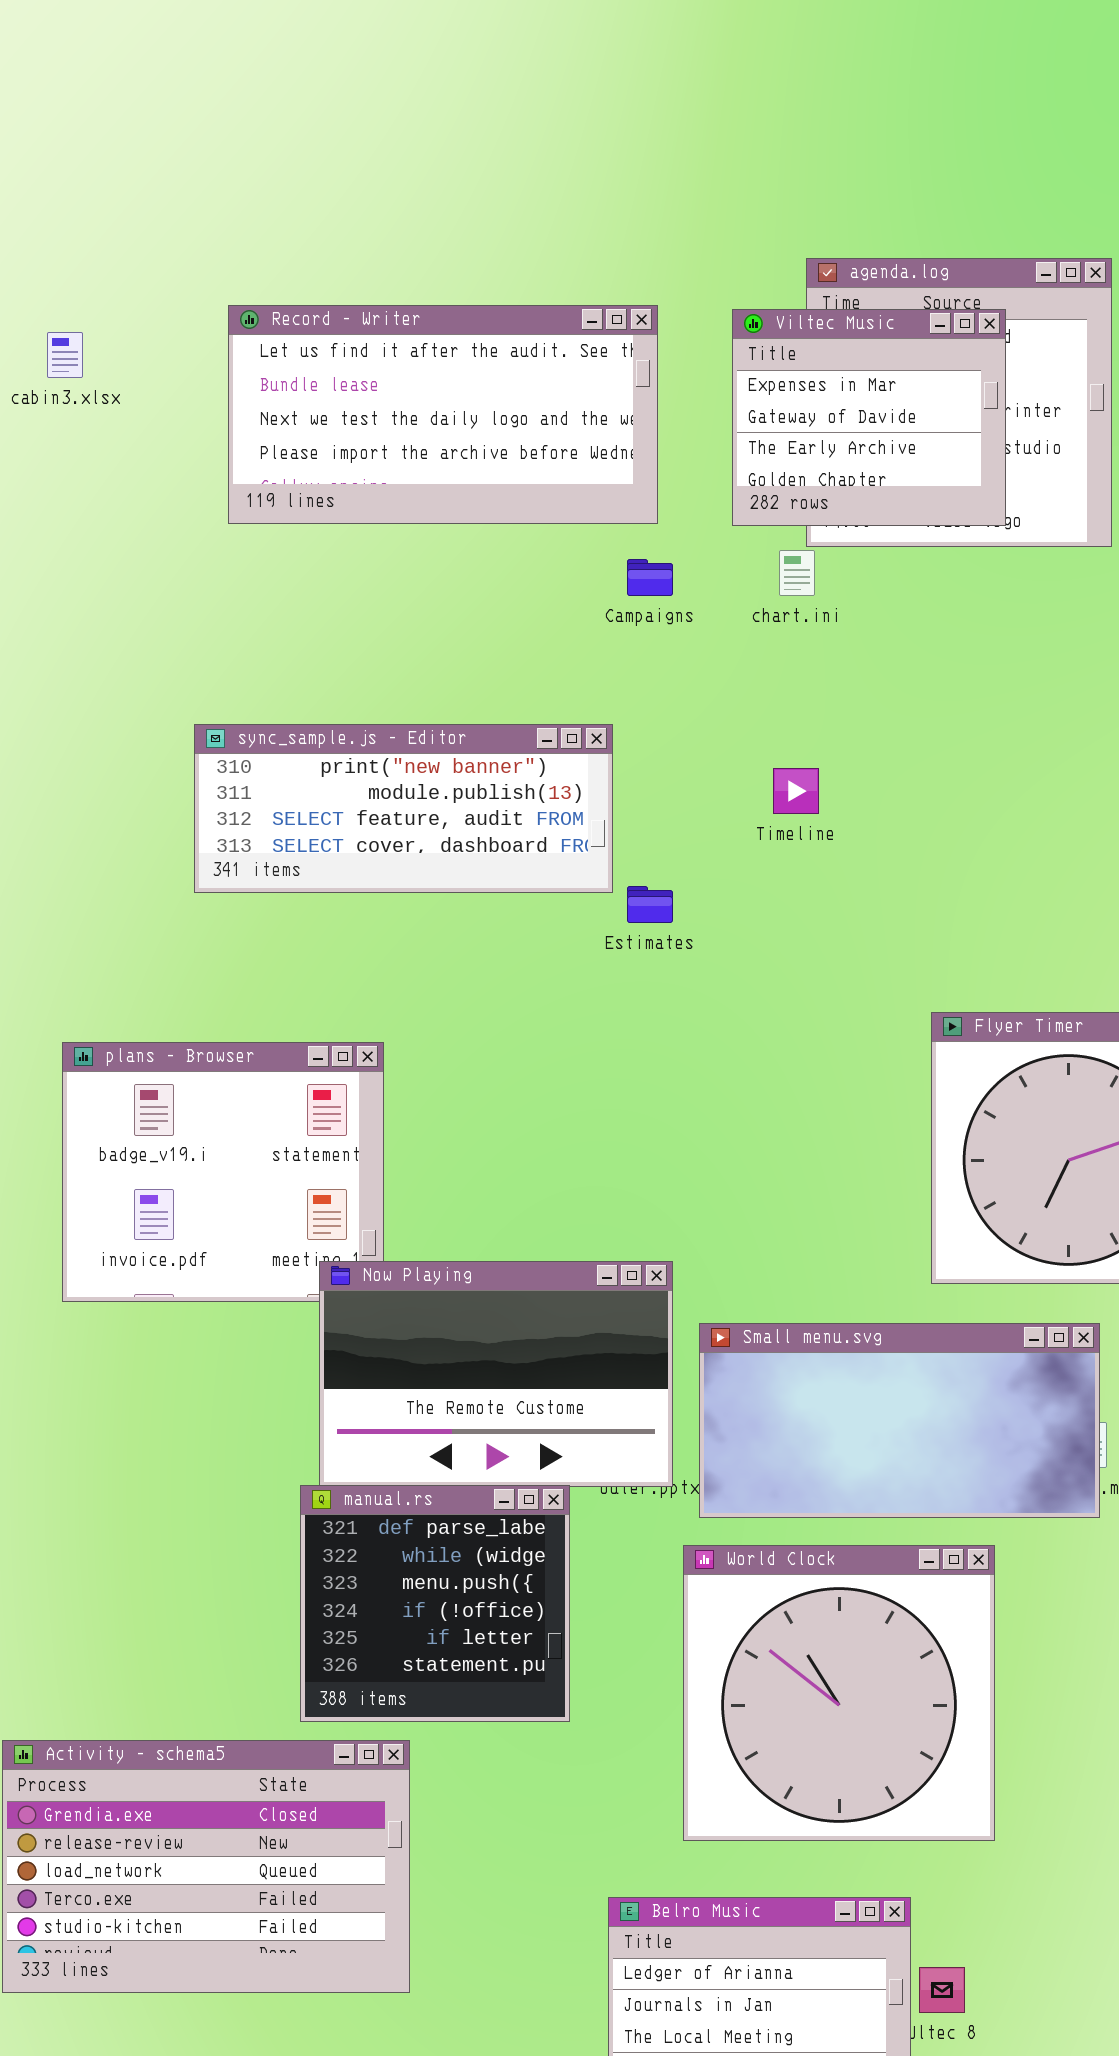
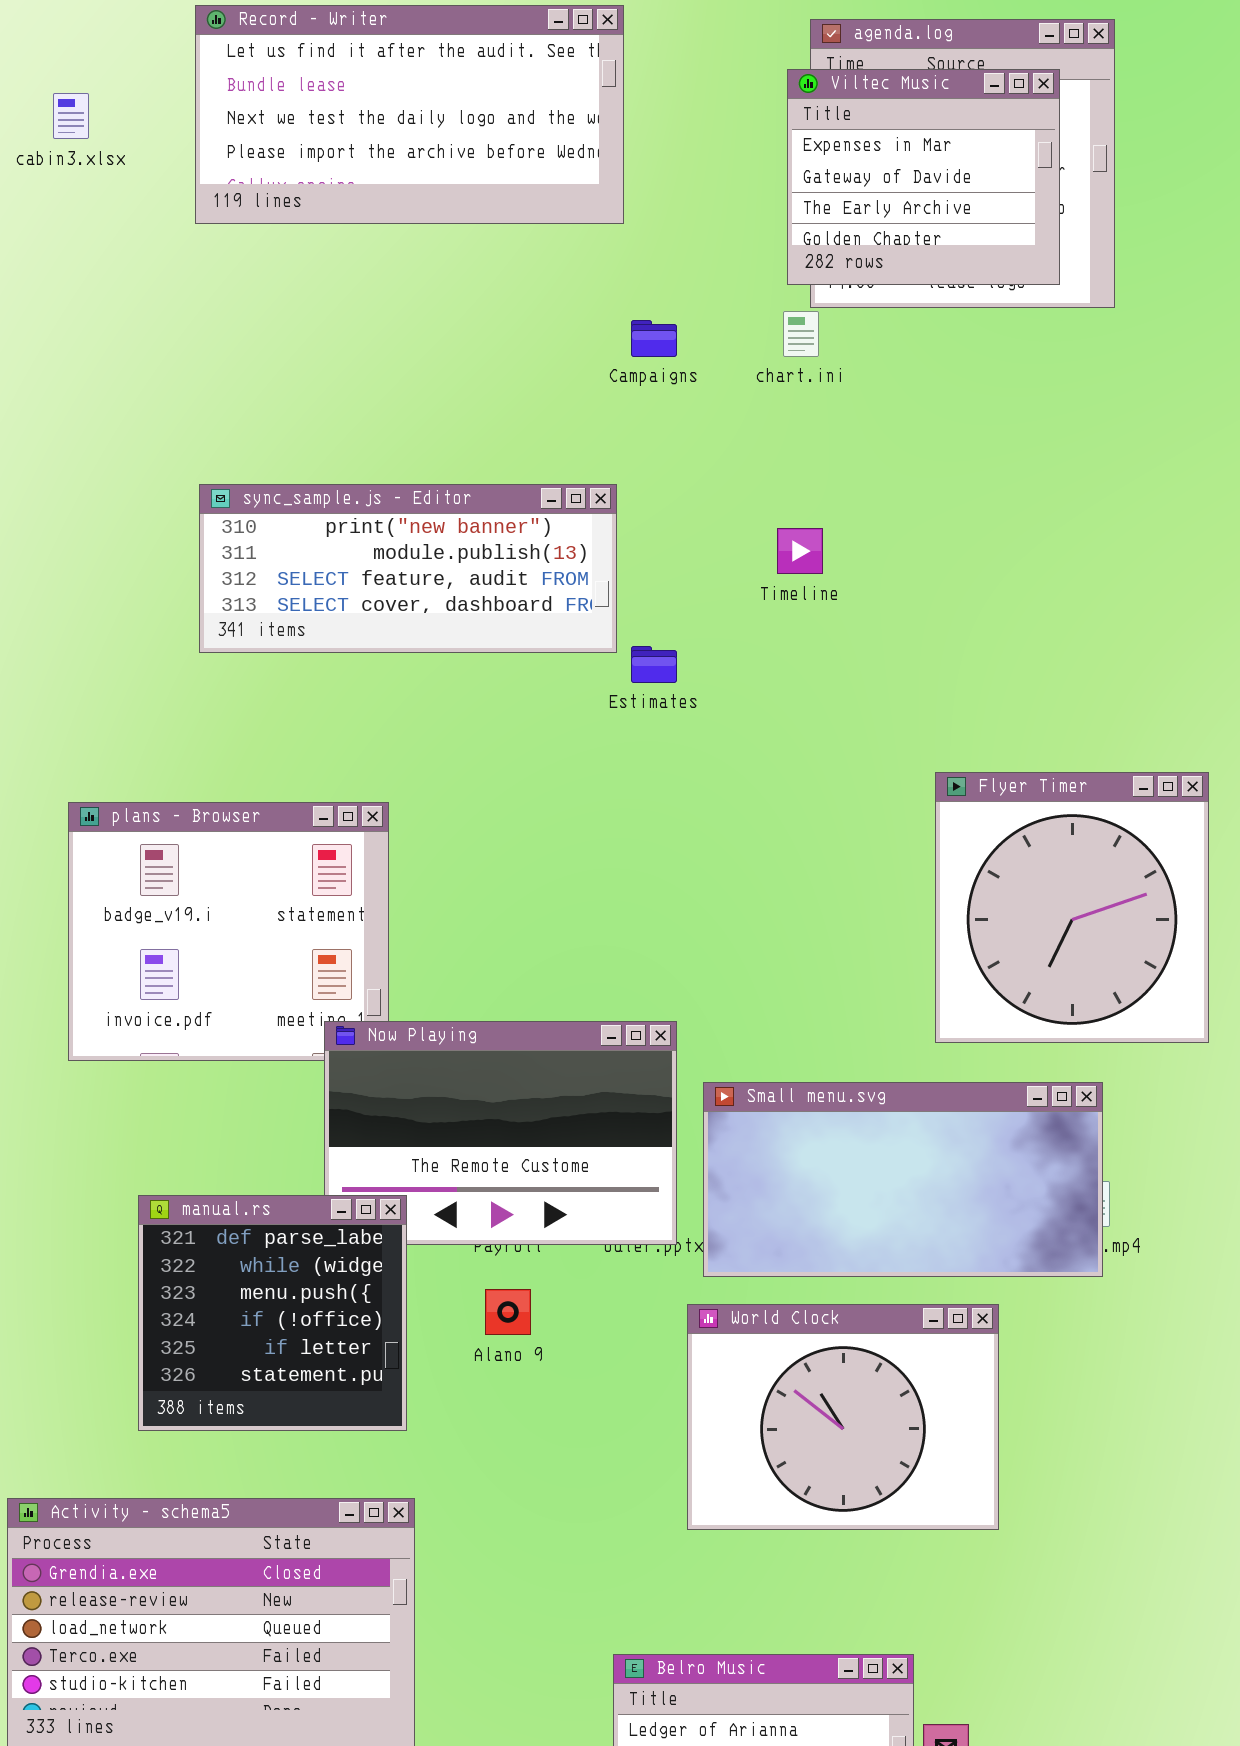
Record - Writer: [228,305,658,524] -> [195,5,624,224], moved
Viltec Music: [732,309,1006,526] -> [787,69,1060,285], moved
manual.rs: [300,1485,570,1722] -> [138,1195,407,1431], moved
World Clock: [683,1545,995,1841] -> [687,1304,999,1530], resized

